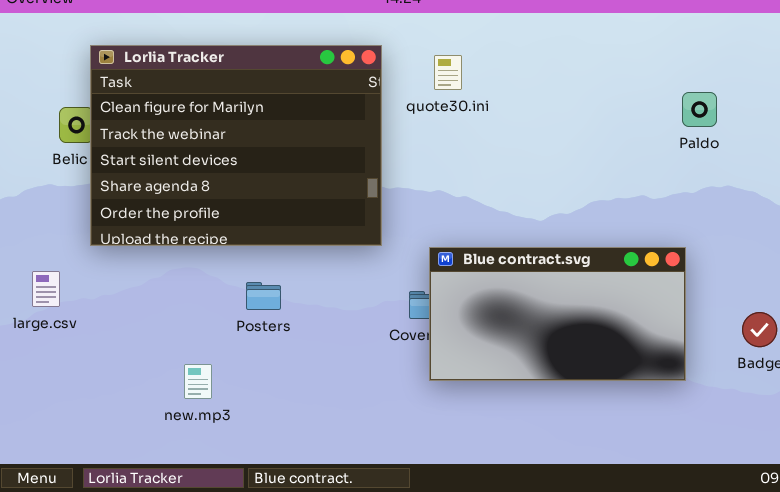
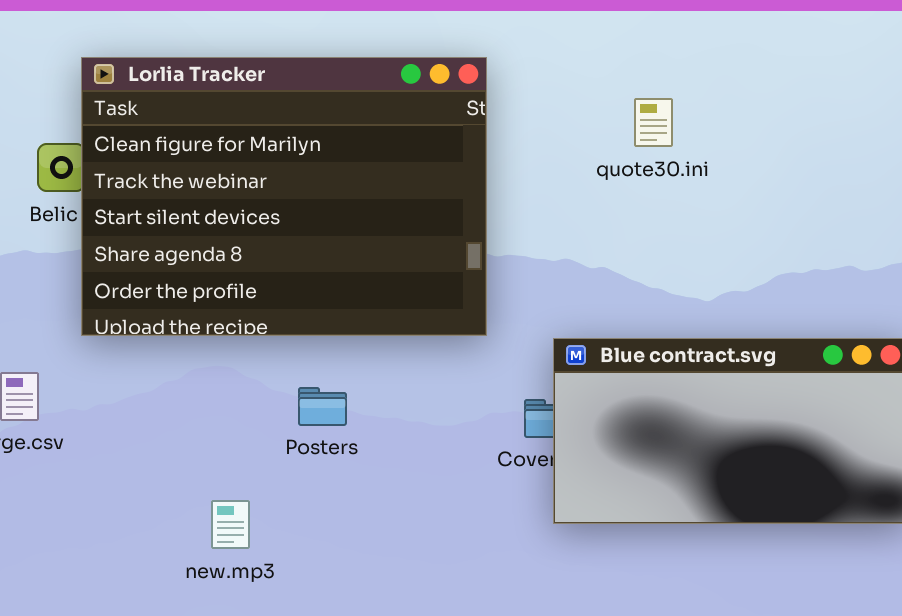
quote30.ini: [434,55,462,90] -> [634,98,673,147], moved

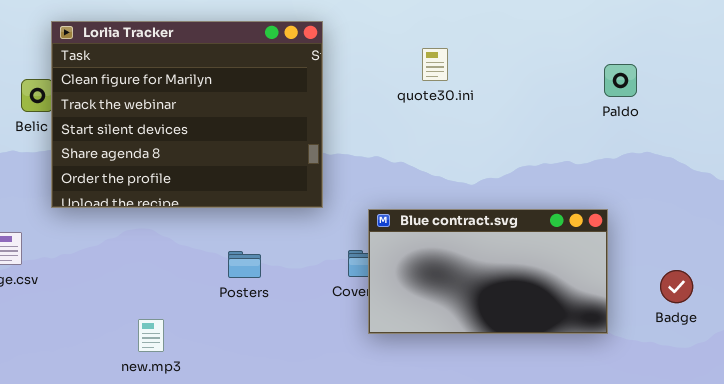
Posters: [298,387,347,426] -> [228,251,261,278], moved

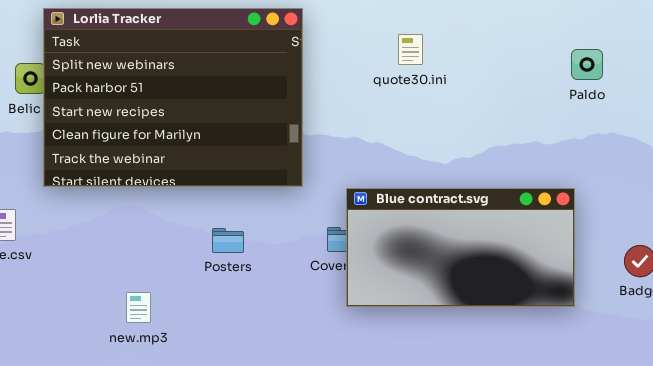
Lorlia Tracker: [51,21,323,208] -> [43,8,303,187], scrolled up 3 rows

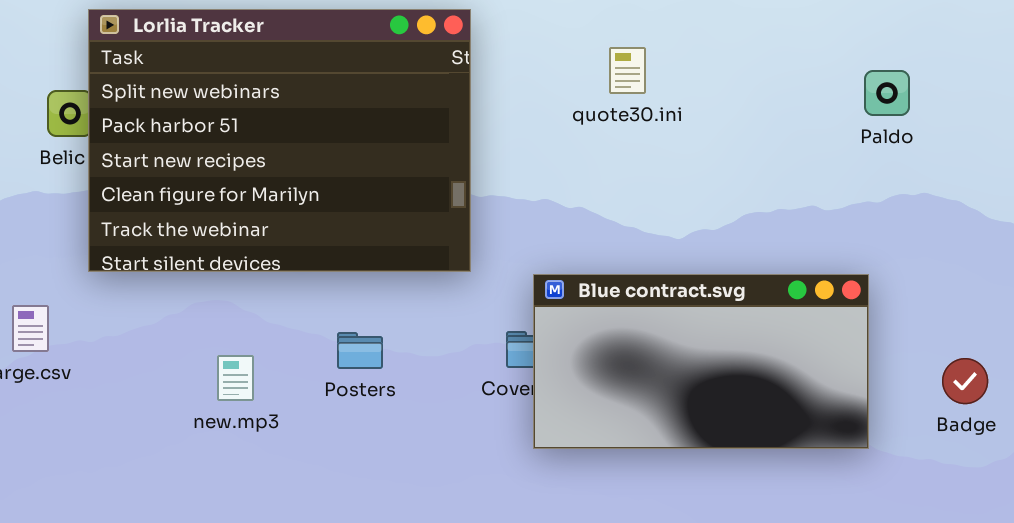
new.mp3: [126,292,151,323] -> [217,355,254,401], moved

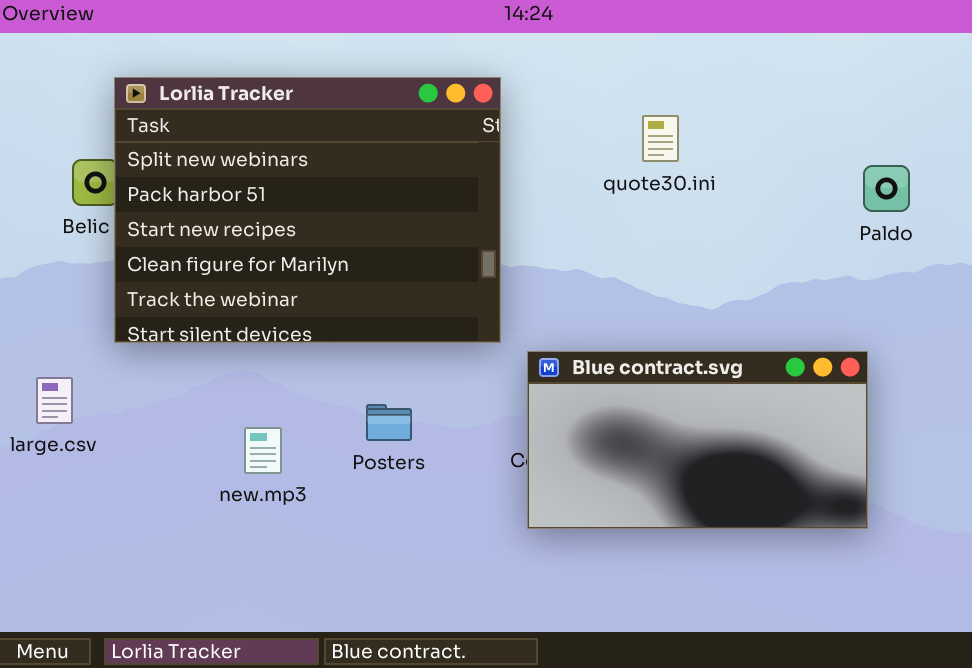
Paldo: [864,70,910,116] -> [863,165,910,212], moved
Blue contract.svg: [533,274,869,449] -> [527,351,868,529], moved

